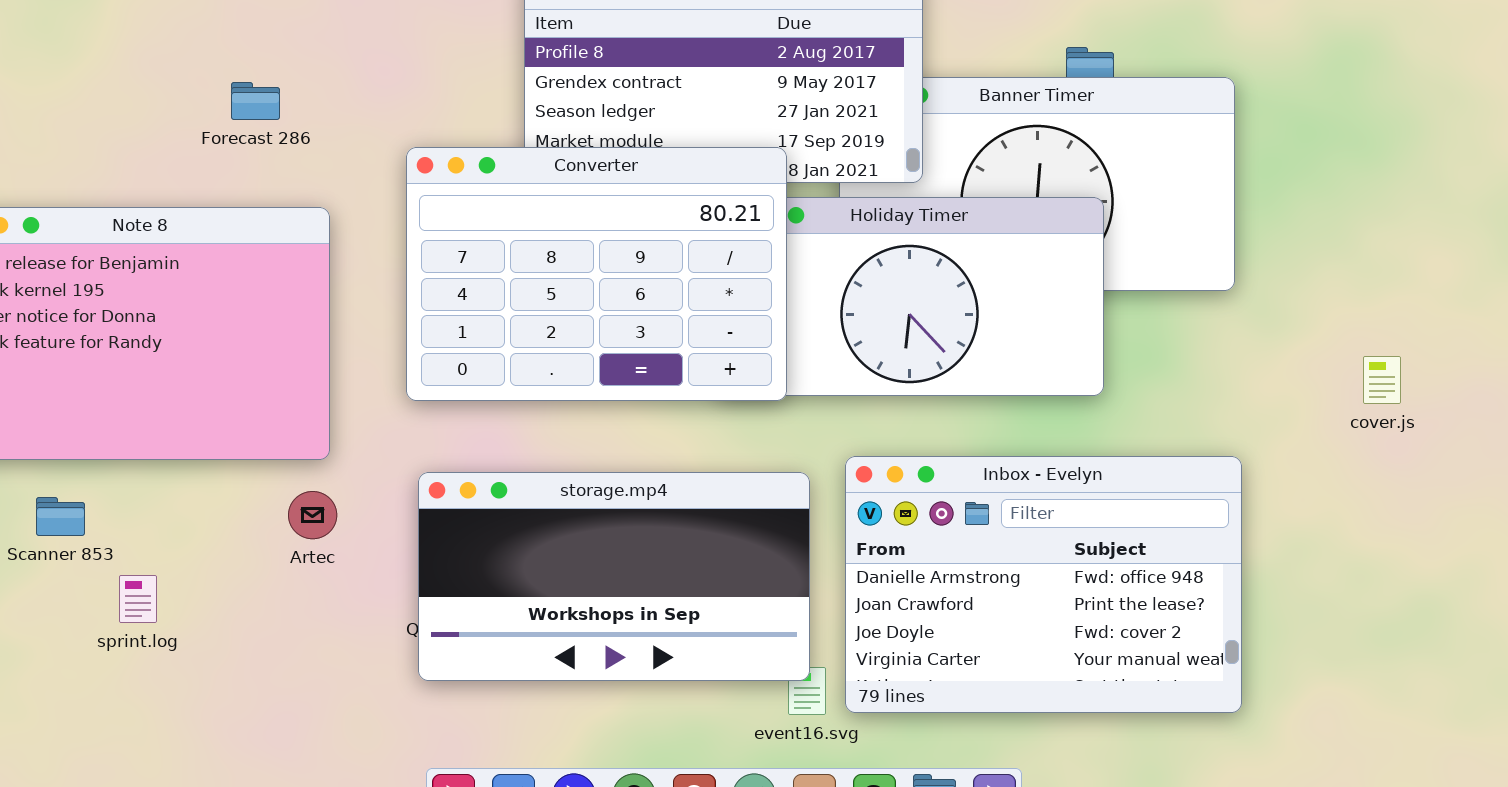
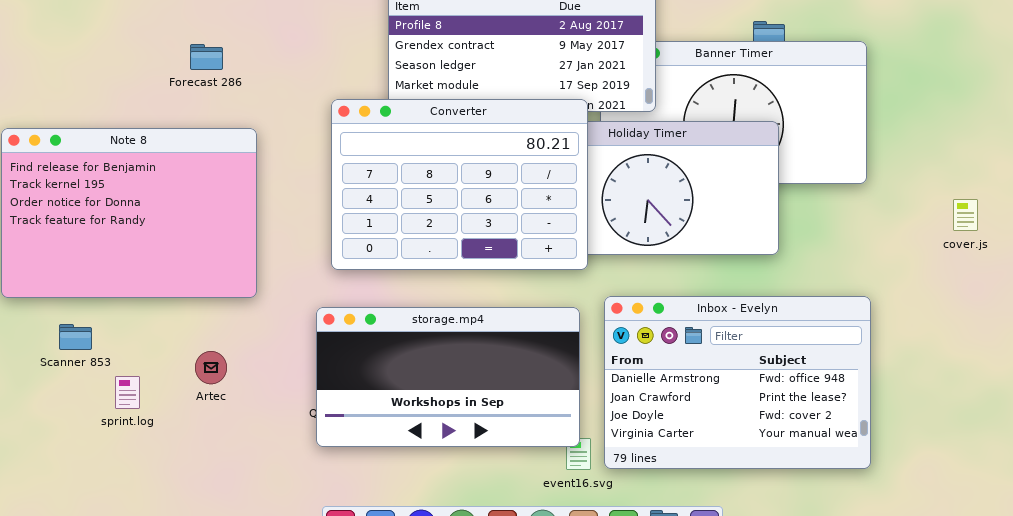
Converter: [406,147,787,401] -> [331,99,588,270], moved
cover.js: [1363,356,1401,404] -> [953,199,978,231], moved
Artec: [288,491,337,539] -> [195,351,227,384], moved

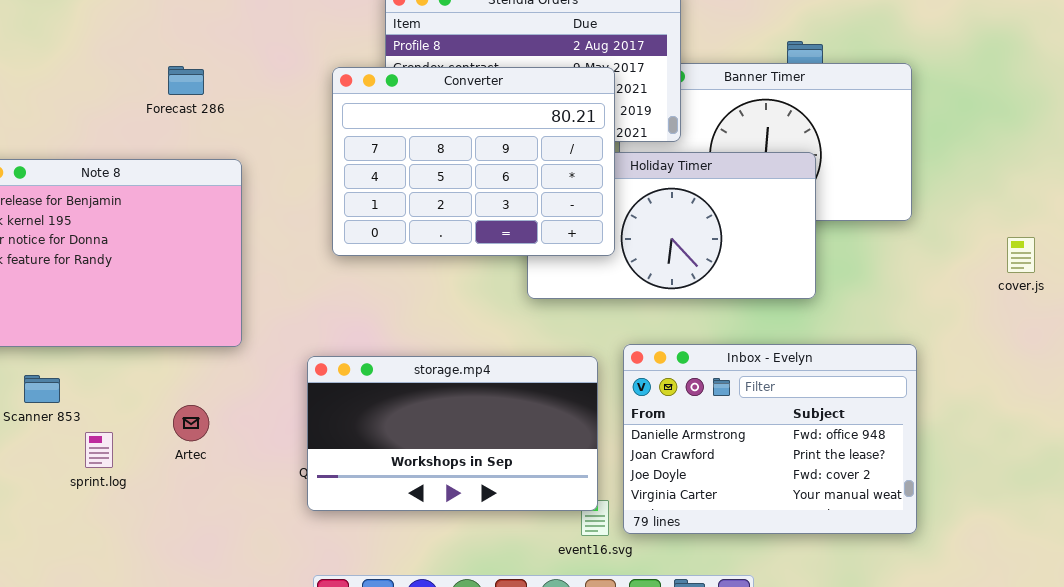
Converter: [331,99,588,270] -> [332,67,615,256], moved

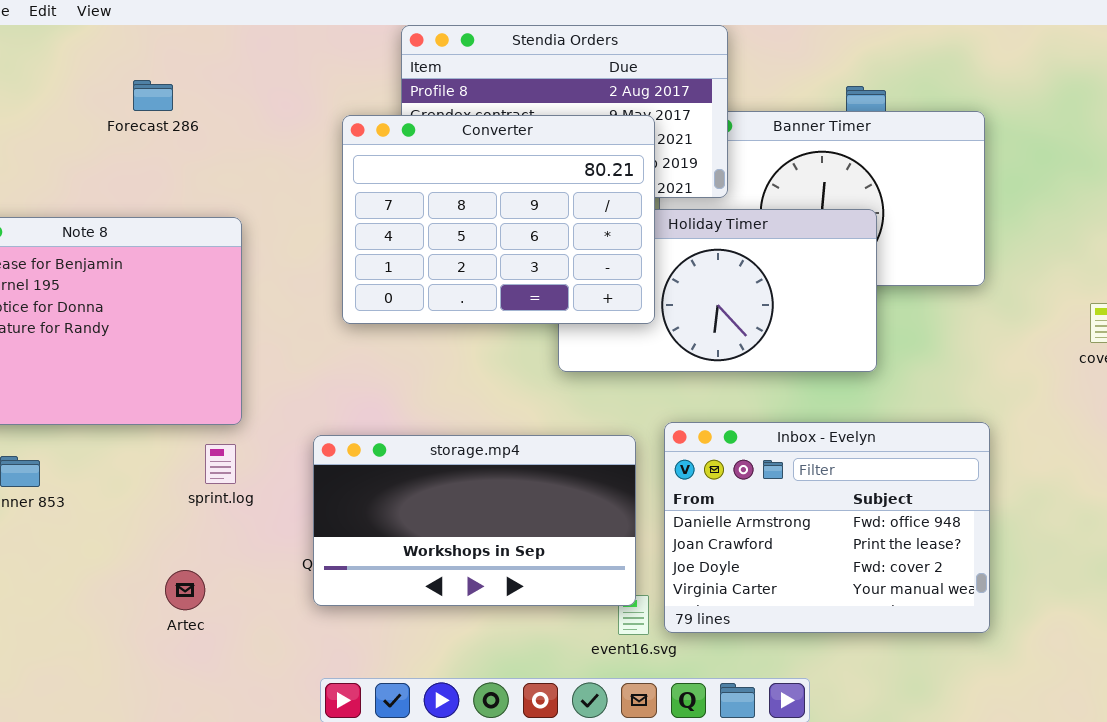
Forecast 286: [168,66,204,95] -> [133,80,173,111], moved
Artec: [173,405,209,441] -> [165,570,205,610], moved
sprint.log: [85,432,113,468] -> [205,444,236,484], moved

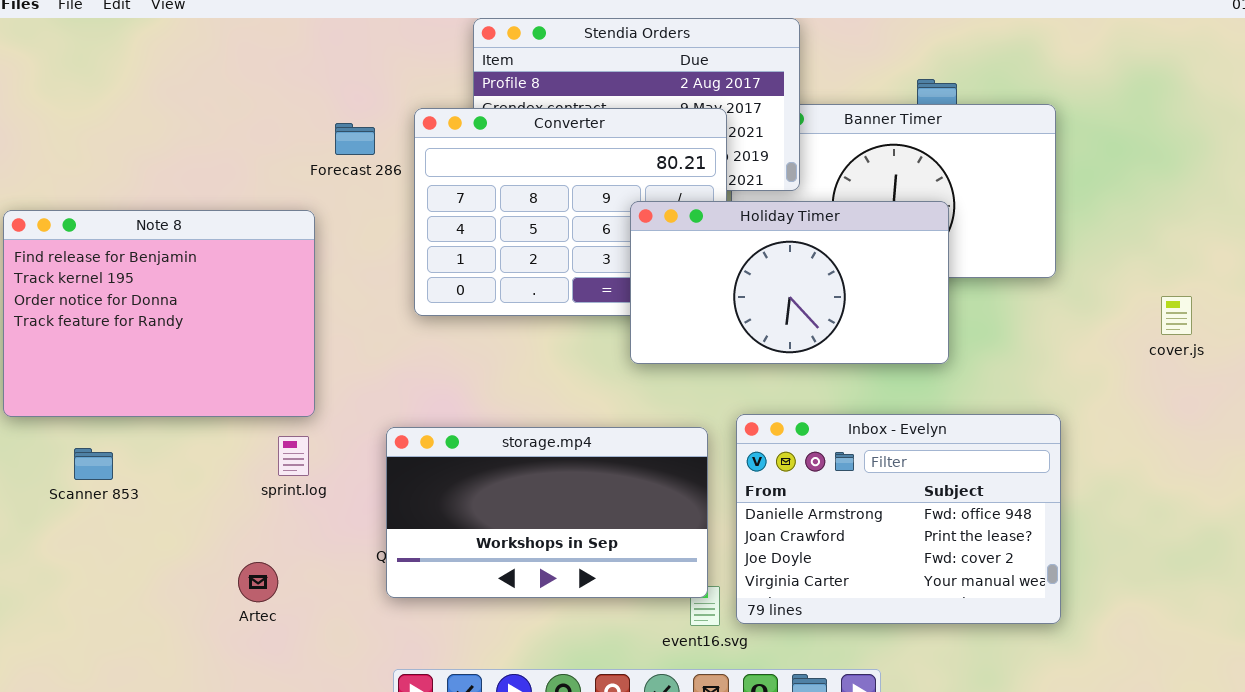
Forecast 286: [133,80,173,111] -> [335,123,375,155], moved
Holiday Timer: [558,209,877,372] -> [630,201,949,364], raised

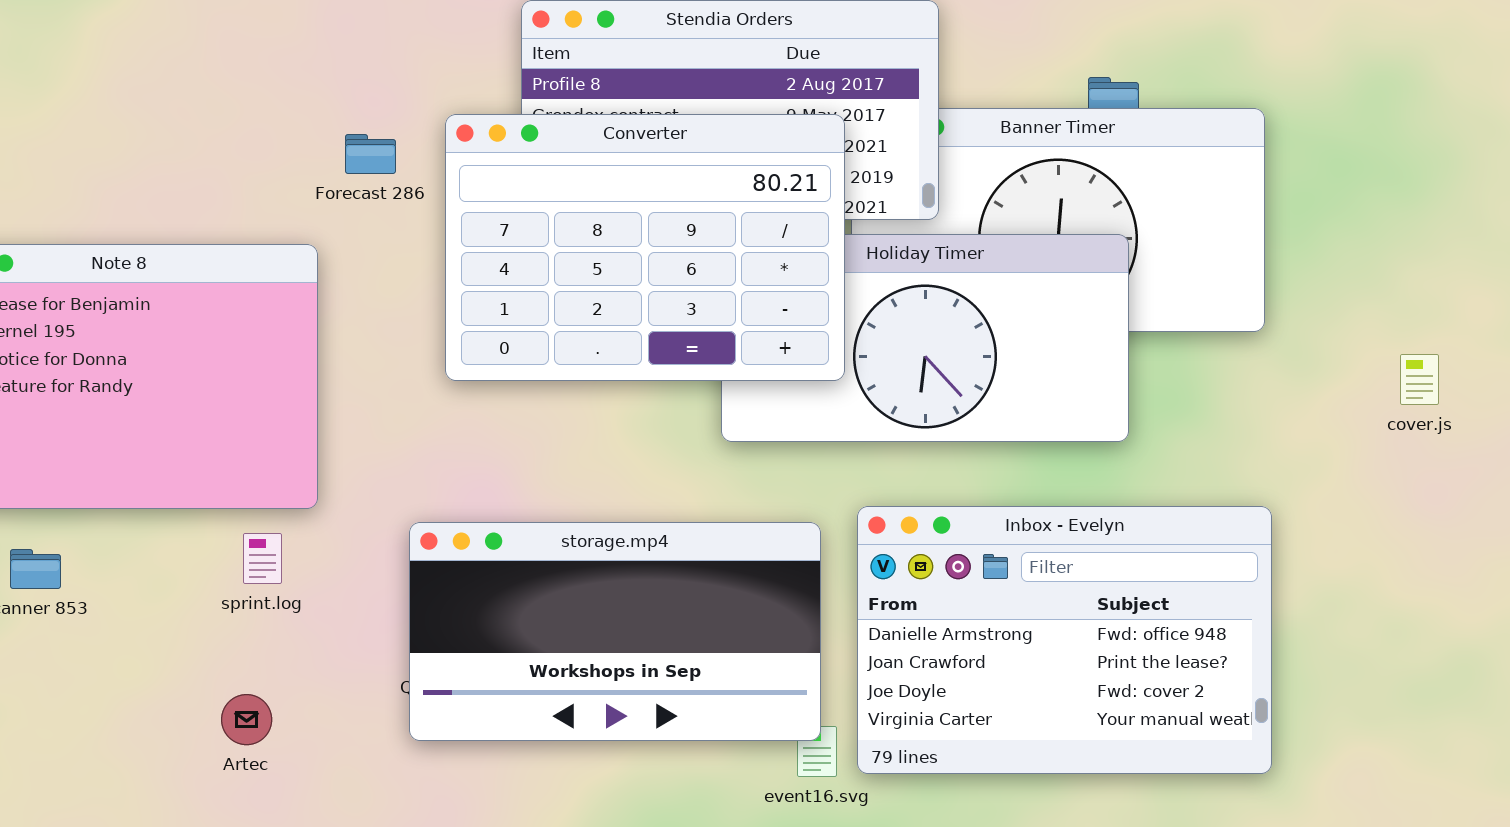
Converter: [414,108,727,316] -> [445,114,845,381], raised
sprint.log: [278,436,309,476] -> [243,533,282,584], moved

